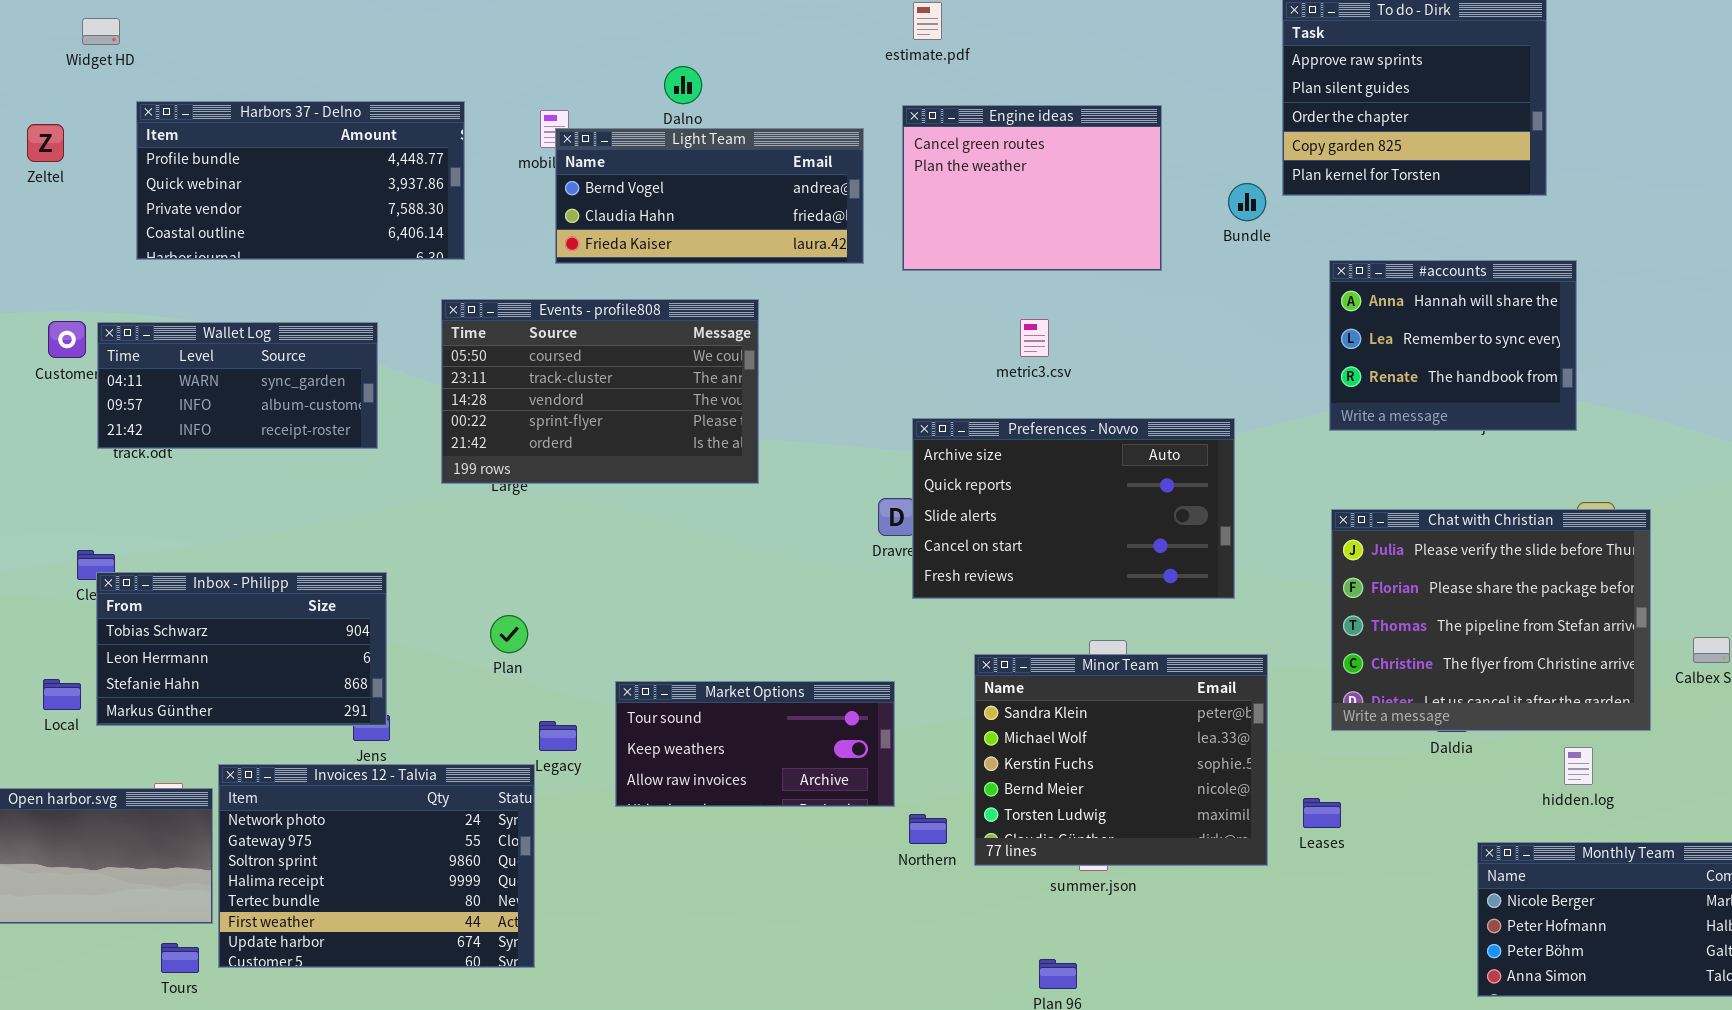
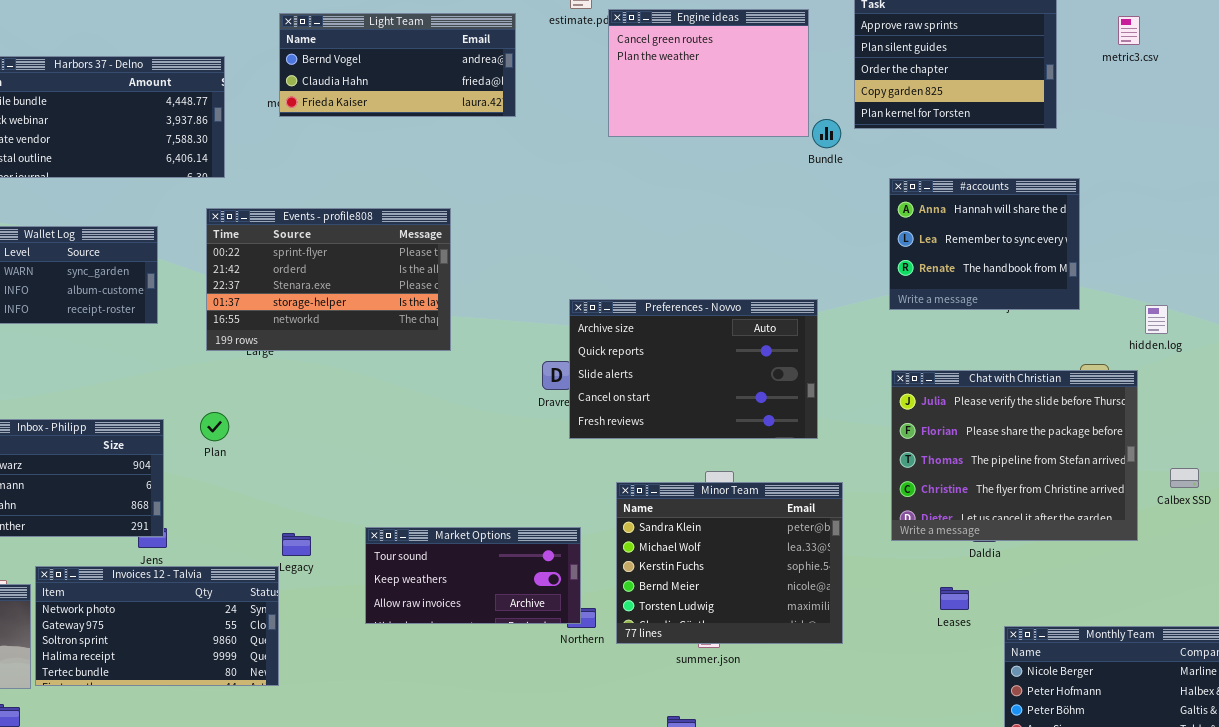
Engine ideas: [902,105,1162,271] -> [608,9,809,137], moved
Light Team: [555,128,864,264] -> [279,13,516,117], moved
Events - profile808: [441,299,759,484] -> [206,208,451,351], scrolled down 3 rows
metric3.csv: [1020,319,1049,357] -> [1118,16,1140,45], moved
Plan: [490,615,528,653] -> [200,412,229,441], moved
Market Options: [615,681,895,807] -> [365,527,581,624], moved
hidden.log: [1564,747,1593,785] -> [1145,305,1168,334], moved
Invoices 12 - Talvia: [218,764,535,968] -> [35,566,279,686], resized
Leases: [1303,798,1341,828] -> [940,587,969,610], moved

